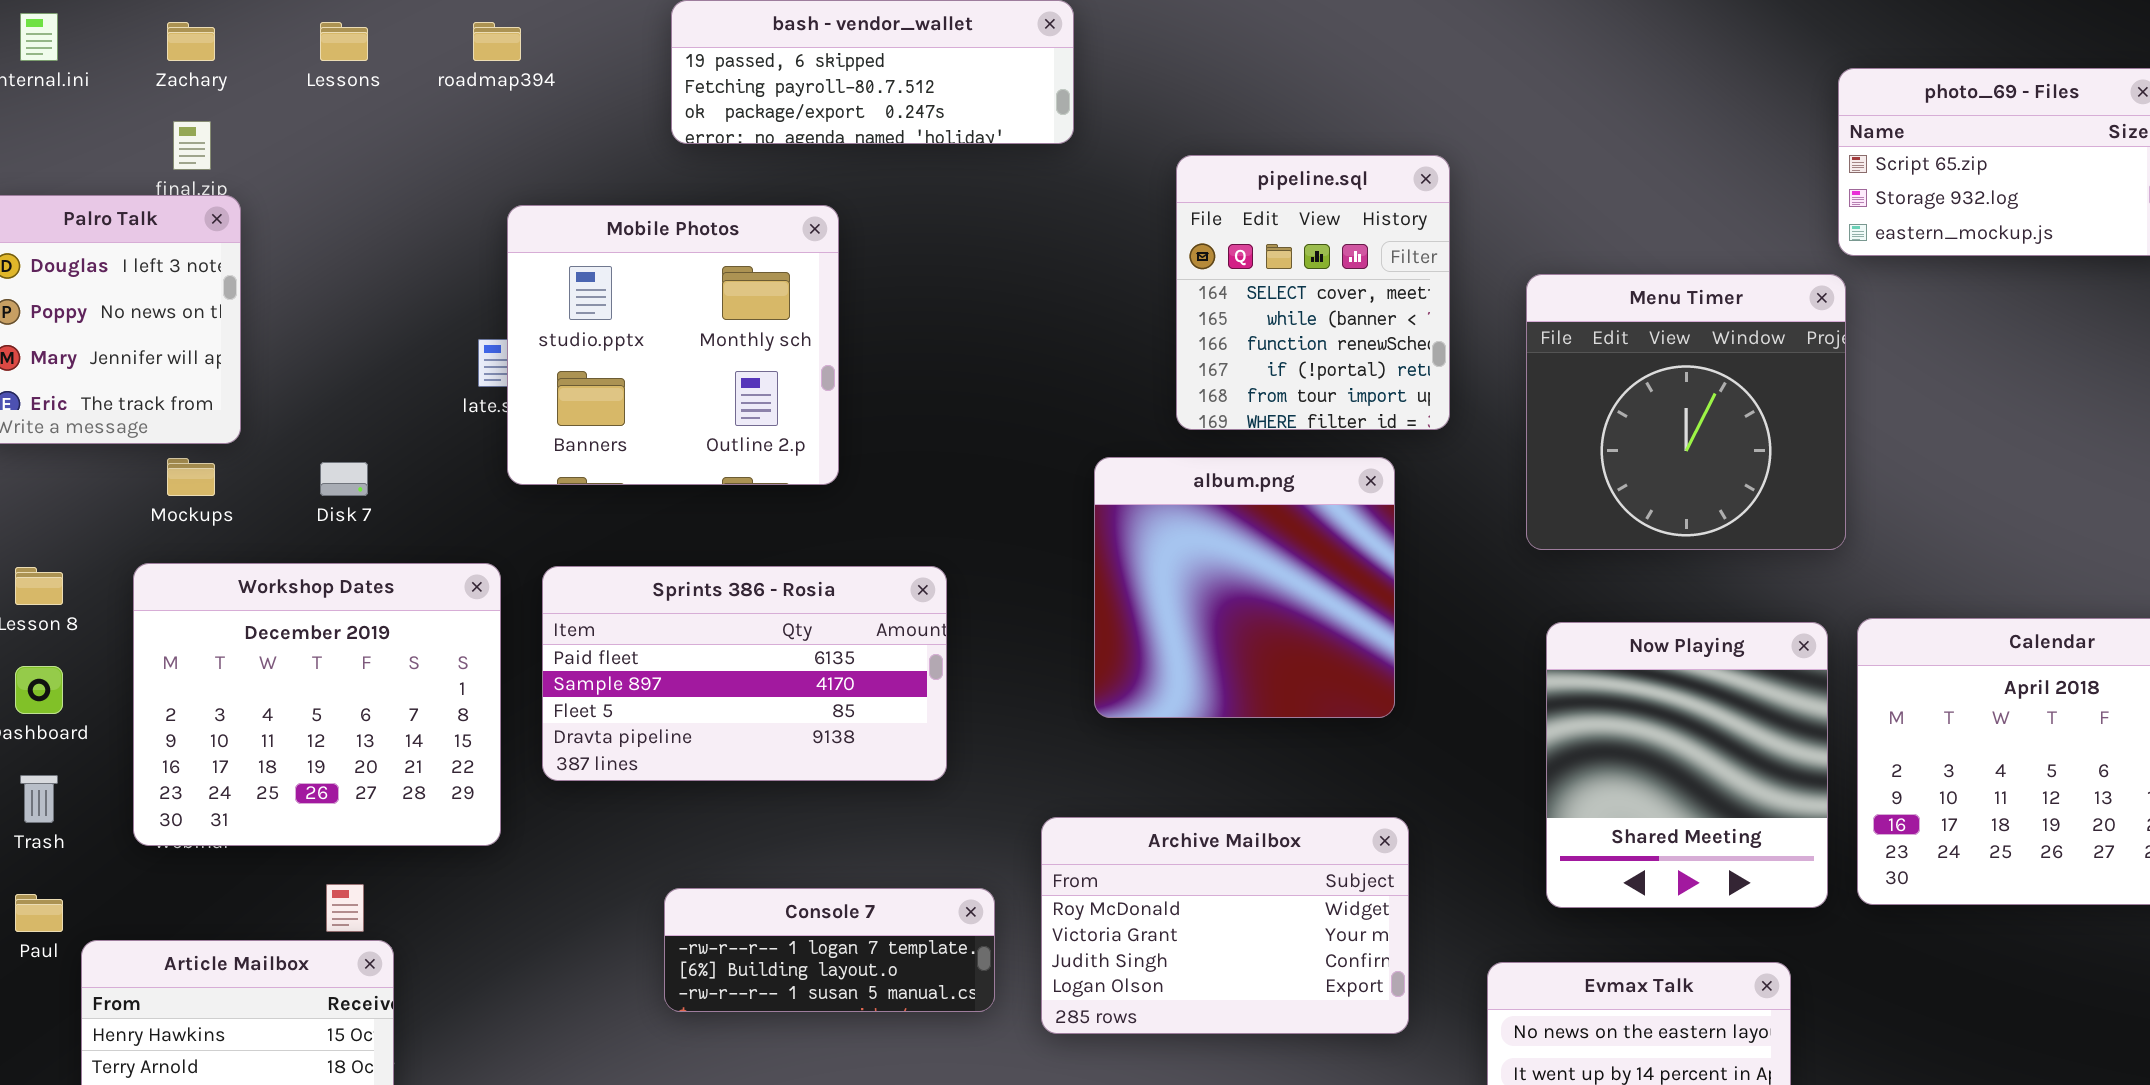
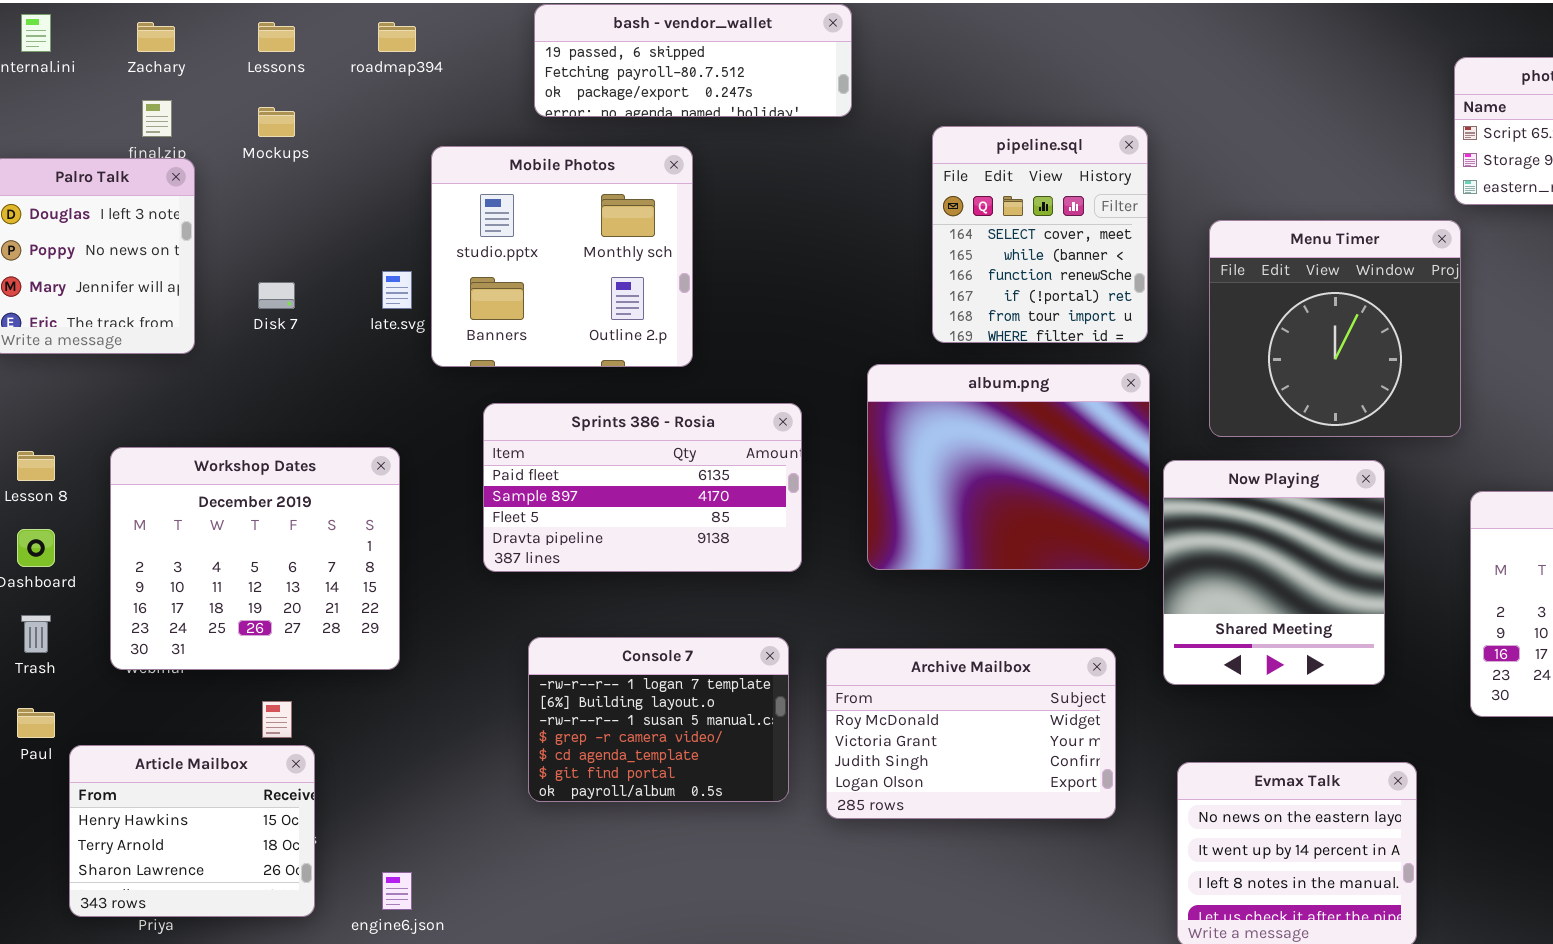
Mobile Photos: [507,205,839,485] -> [431,146,693,367], moved
album.png: [1094,457,1395,718] -> [867,364,1150,570], resized
Mockups: [167,458,215,496] -> [258,107,295,137], moved
Disk 7: [320,462,368,496] -> [258,282,295,309], moved
Sprints 386 - Rosia: [542,566,947,781] -> [483,403,802,572], moved
Now Playing: [1546,622,1828,908] -> [1163,460,1385,685], moved
Console 7: [664,888,995,1012] -> [528,637,789,802], resized

